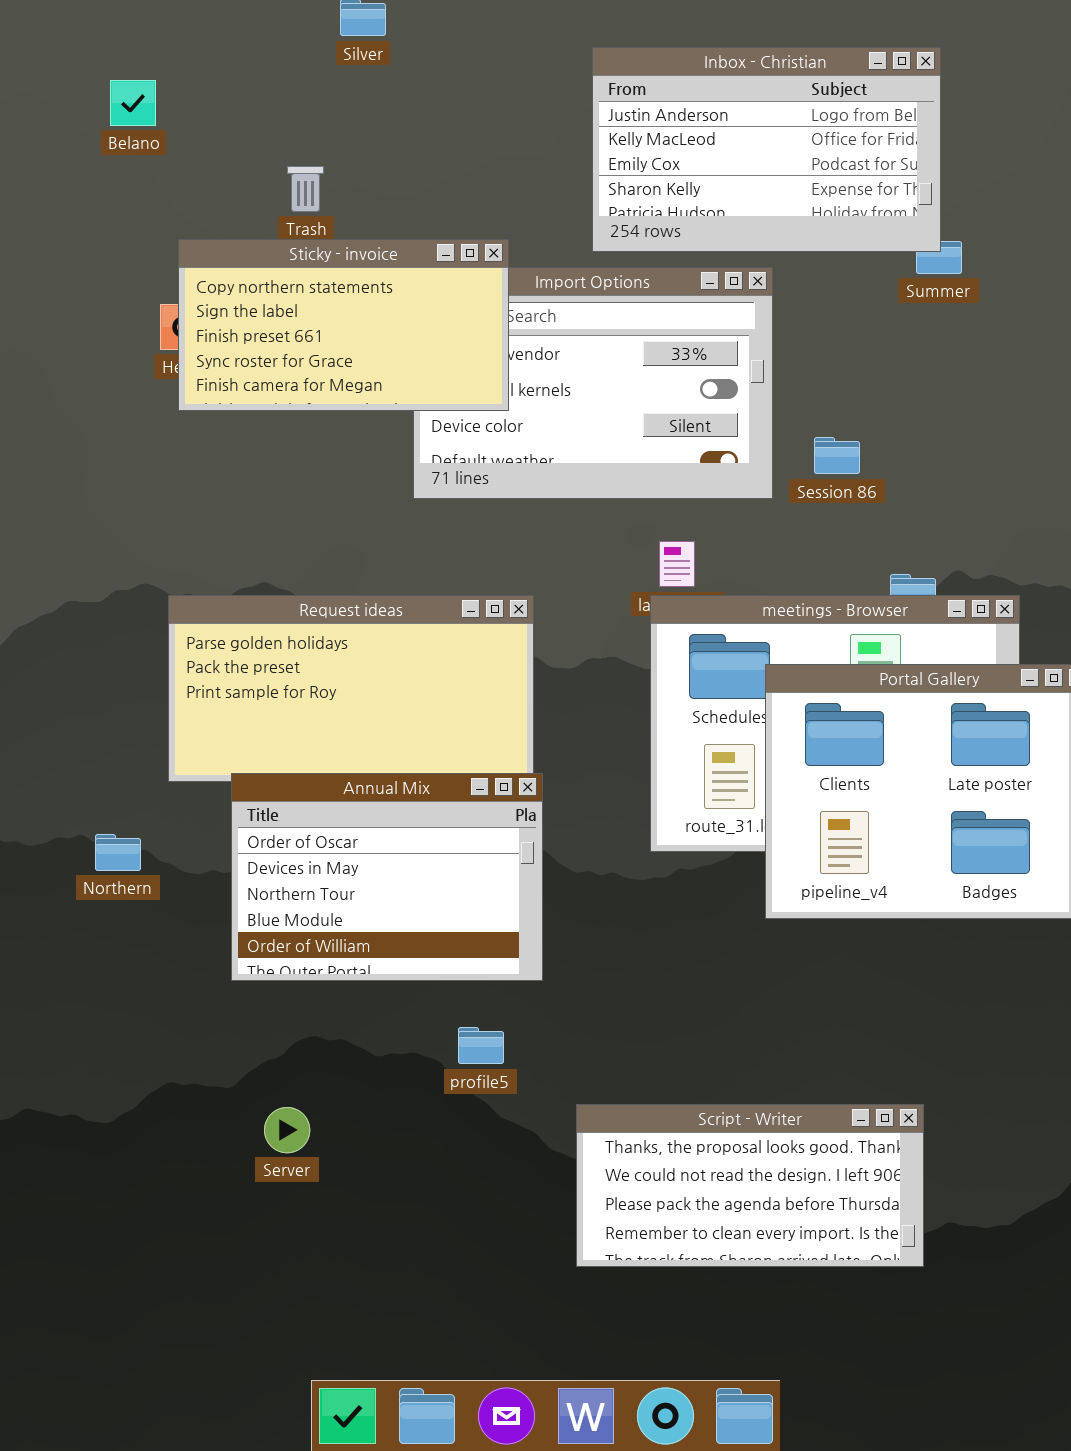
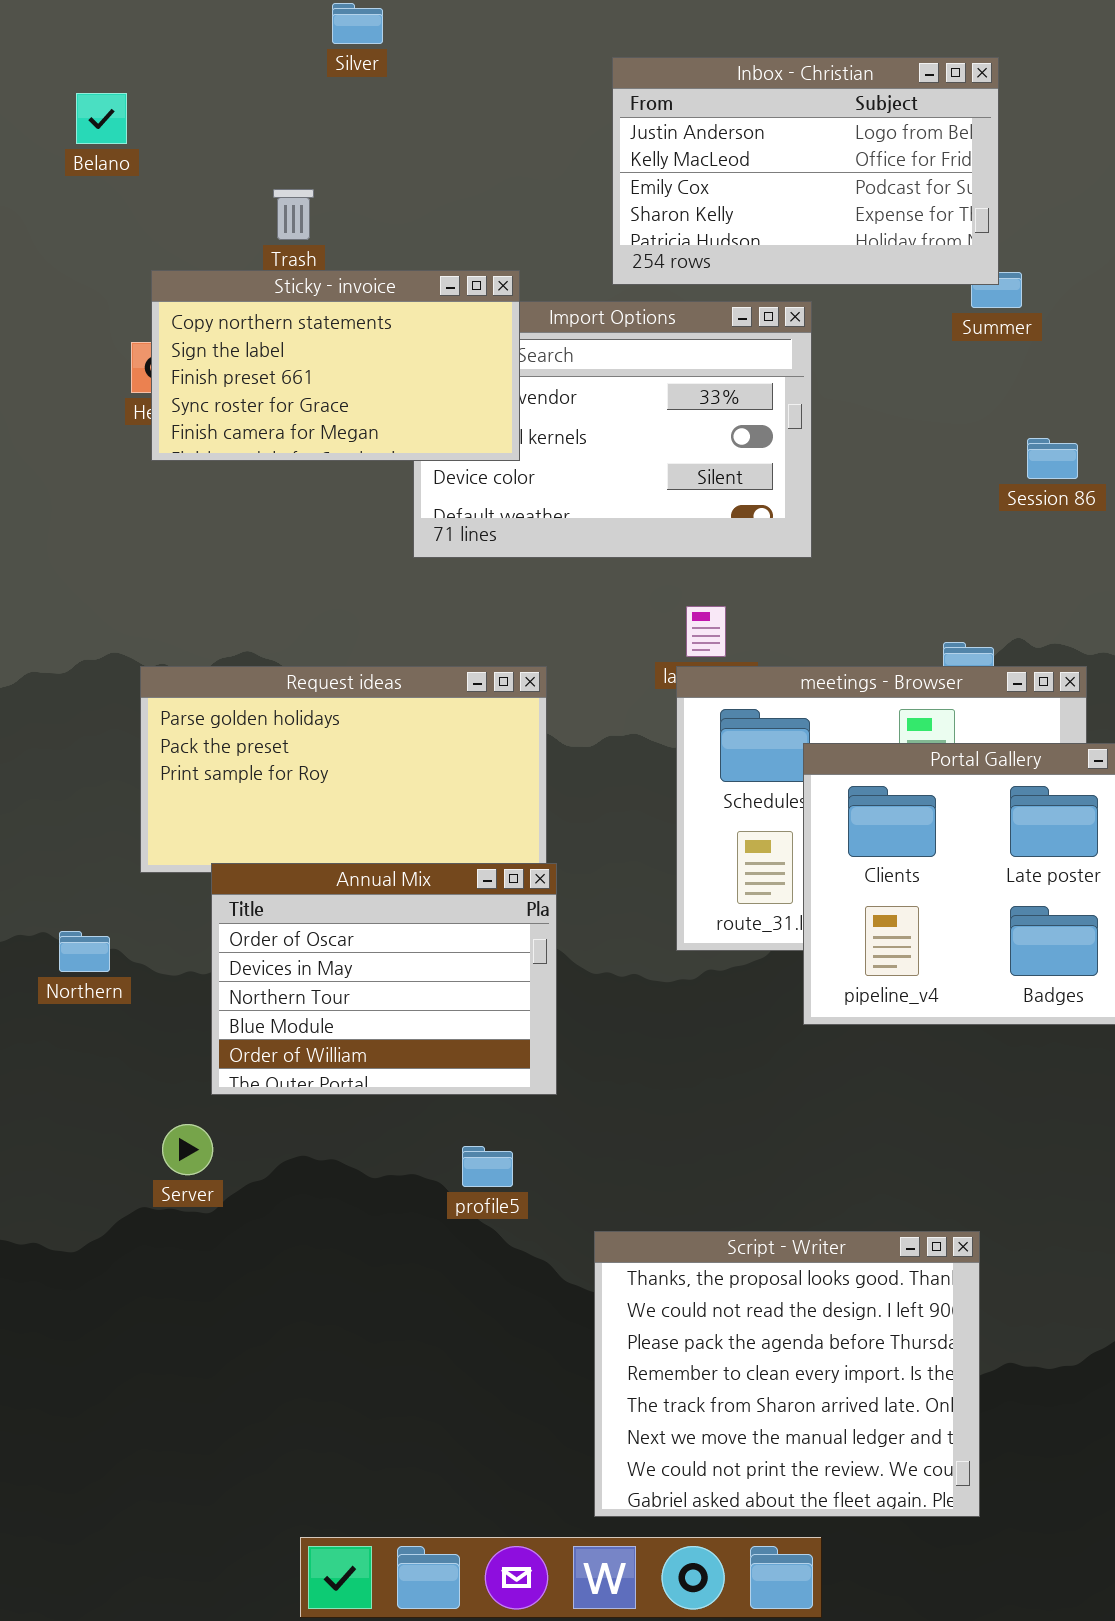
Session 86: [814,437,860,474] -> [1027,438,1078,479], moved
Script - Writer: [576,1104,924,1267] -> [594,1231,980,1517], resized
Server: [264,1107,310,1153] -> [162,1124,213,1175], moved

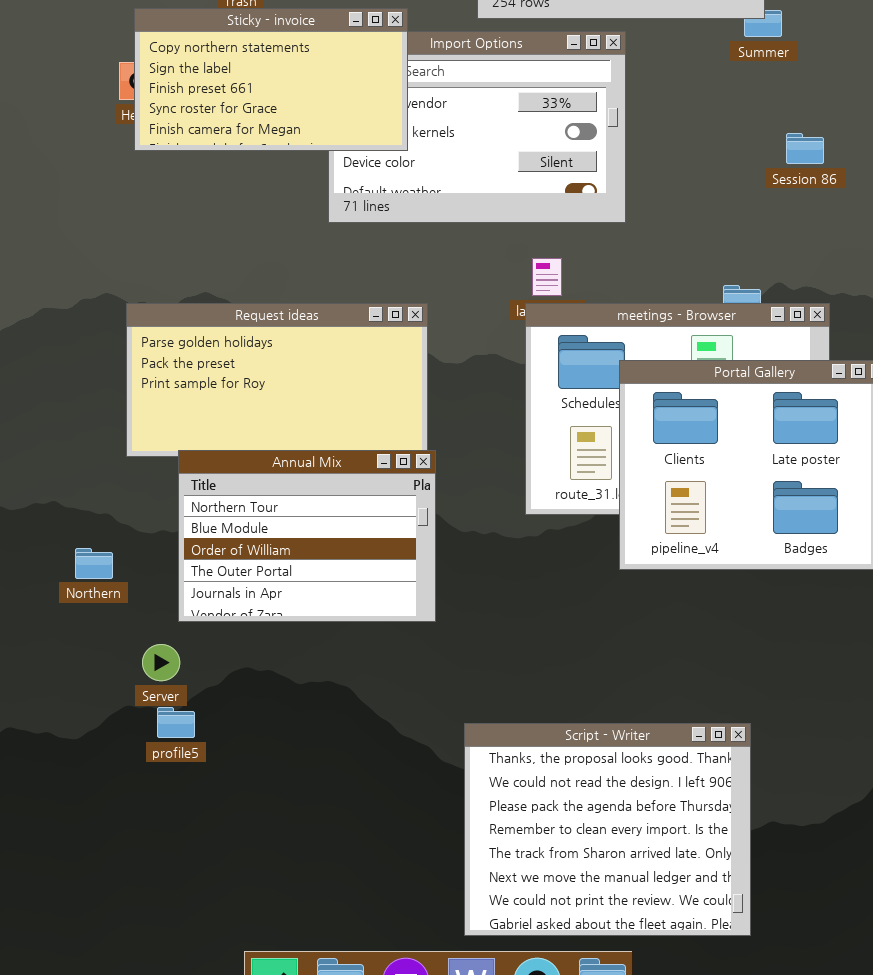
Annual Mix: [211,863,557,1095] -> [178,450,436,622], scrolled down 2 rows
Northern: [59,931,110,972] -> [75,548,113,579], moved
profile5: [462,1146,513,1187] -> [157,707,195,738], moved

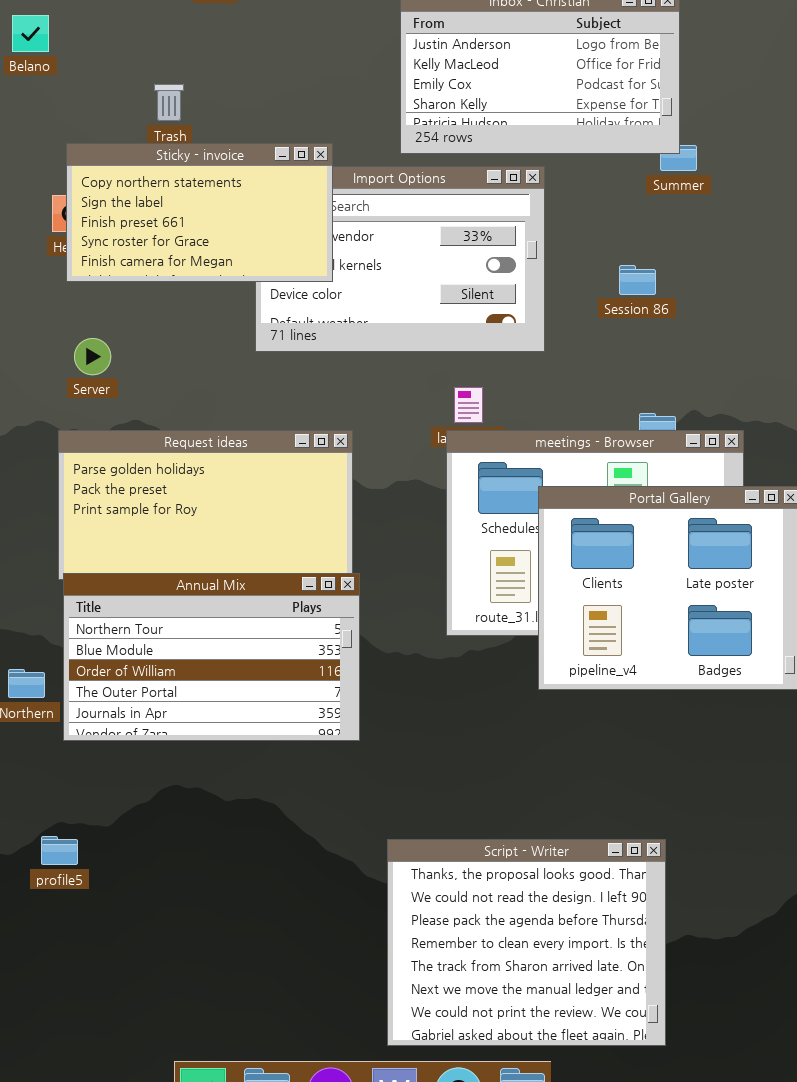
Session 86: [786,133,824,164] -> [619,265,656,295], moved
Annual Mix: [178,450,436,622] -> [63,573,360,741], resized
Server: [142,644,180,681] -> [74,338,111,375], moved
profile5: [157,707,195,738] -> [41,836,78,865], moved

